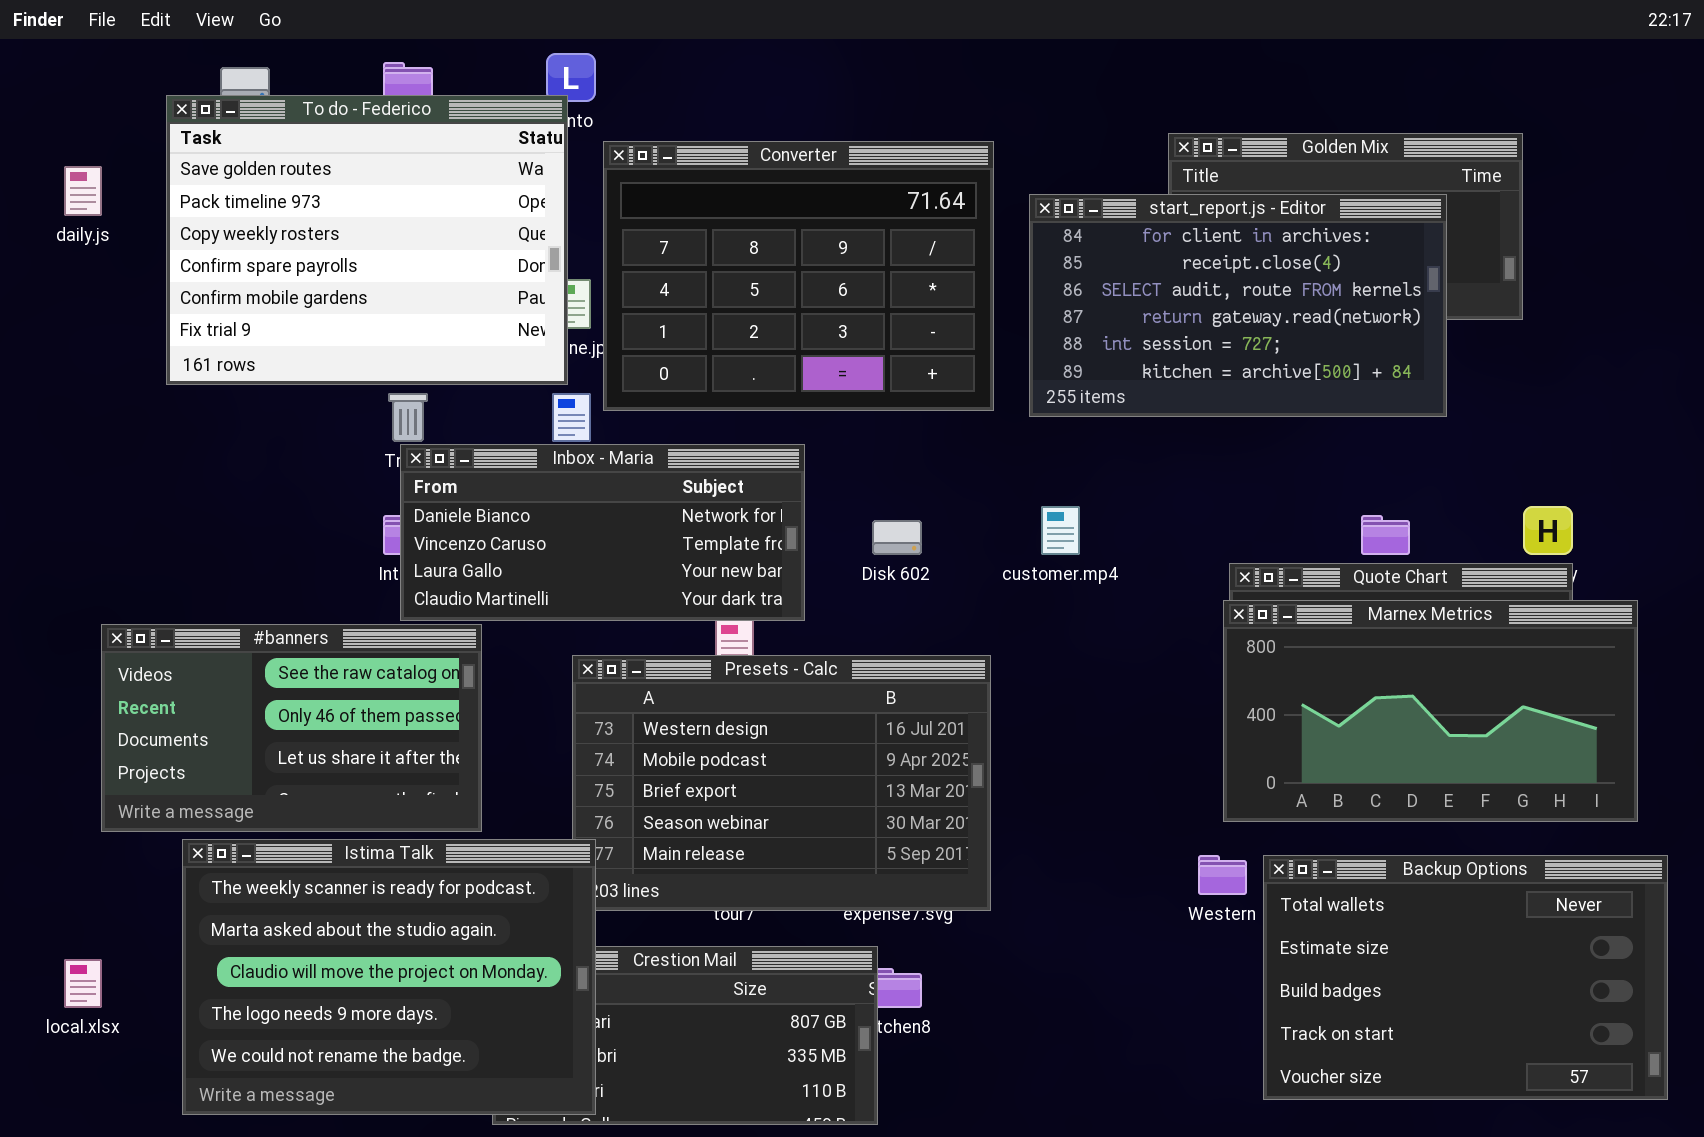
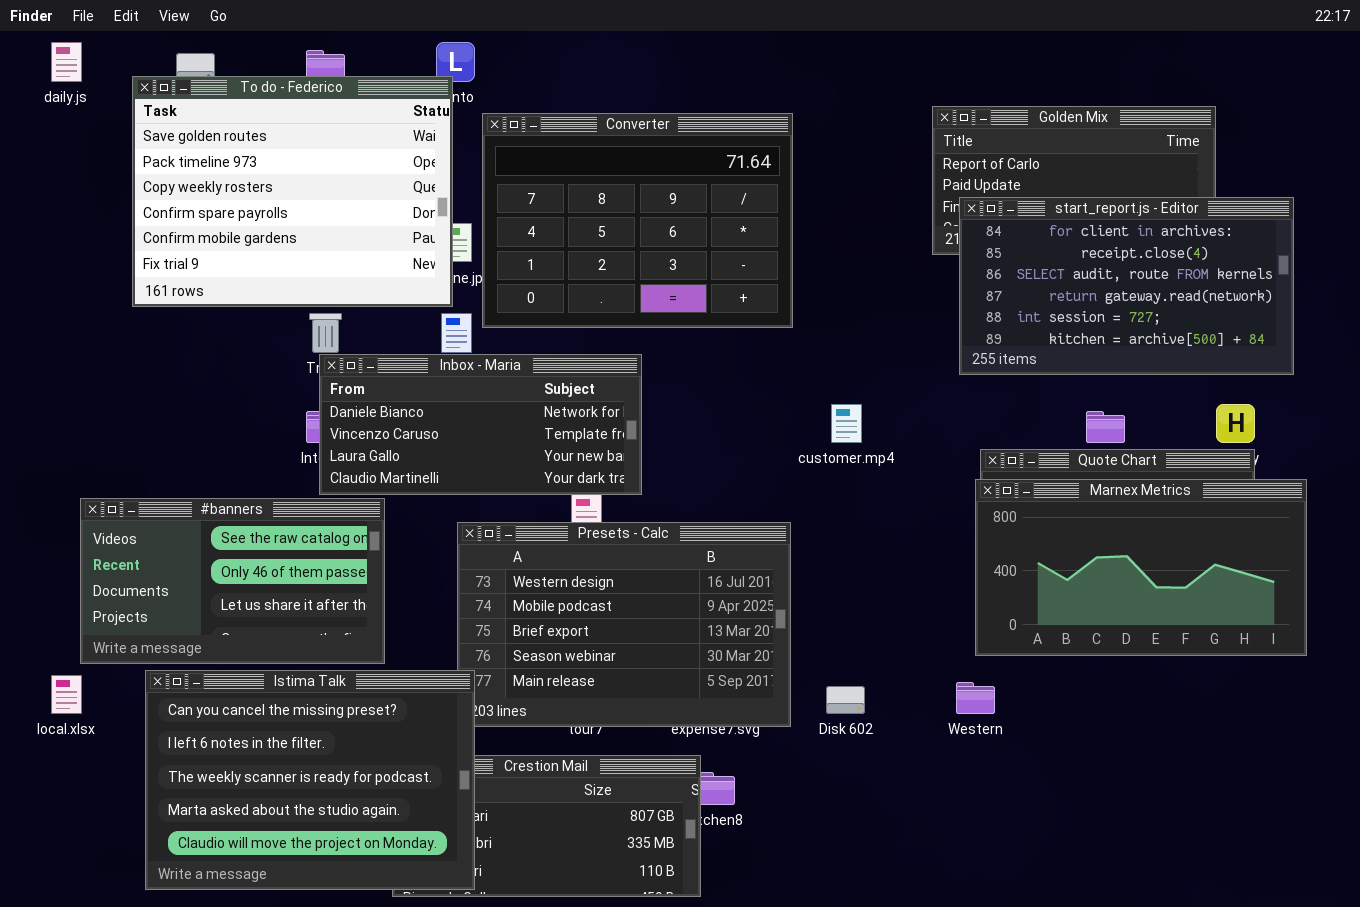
daily.js: [64,166,102,216] -> [51,42,82,82], moved
start_report.js - Editor: [1029,194,1447,417] -> [959,197,1294,375], moved
Disk 602: [872,520,922,555] -> [826,686,865,714], moved
Istima Talk: [182,839,596,1115] -> [145,670,475,890], scrolled up 2 rows
Backup Options: [1263,855,1668,1100] -> none, closed
local.xlsx: [64,959,102,1008] -> [51,675,82,714], moved

